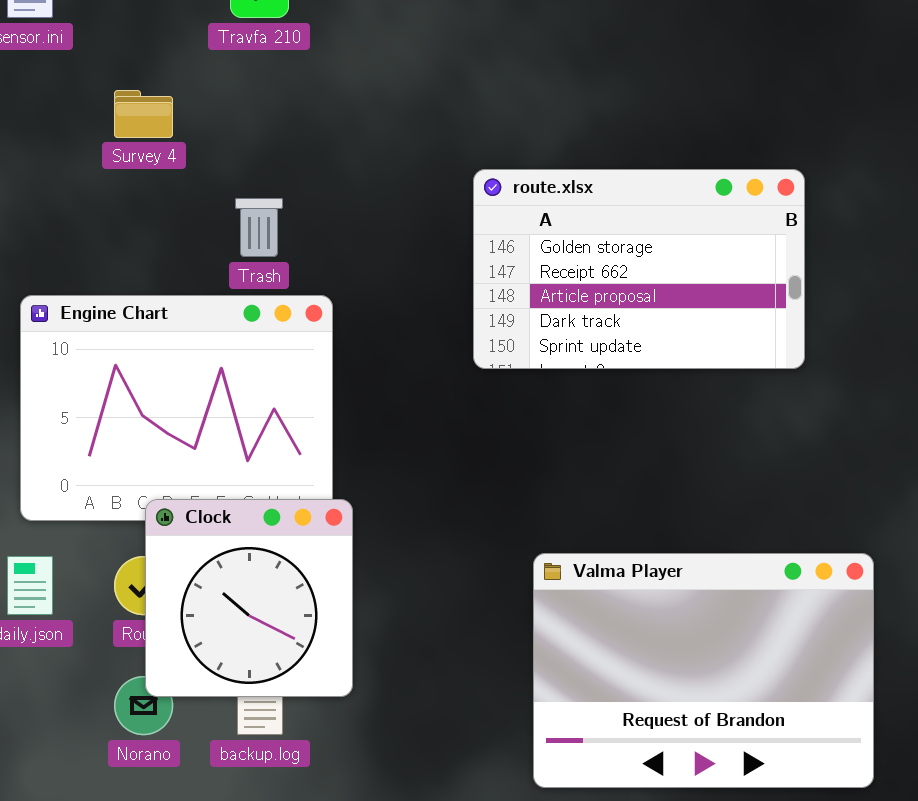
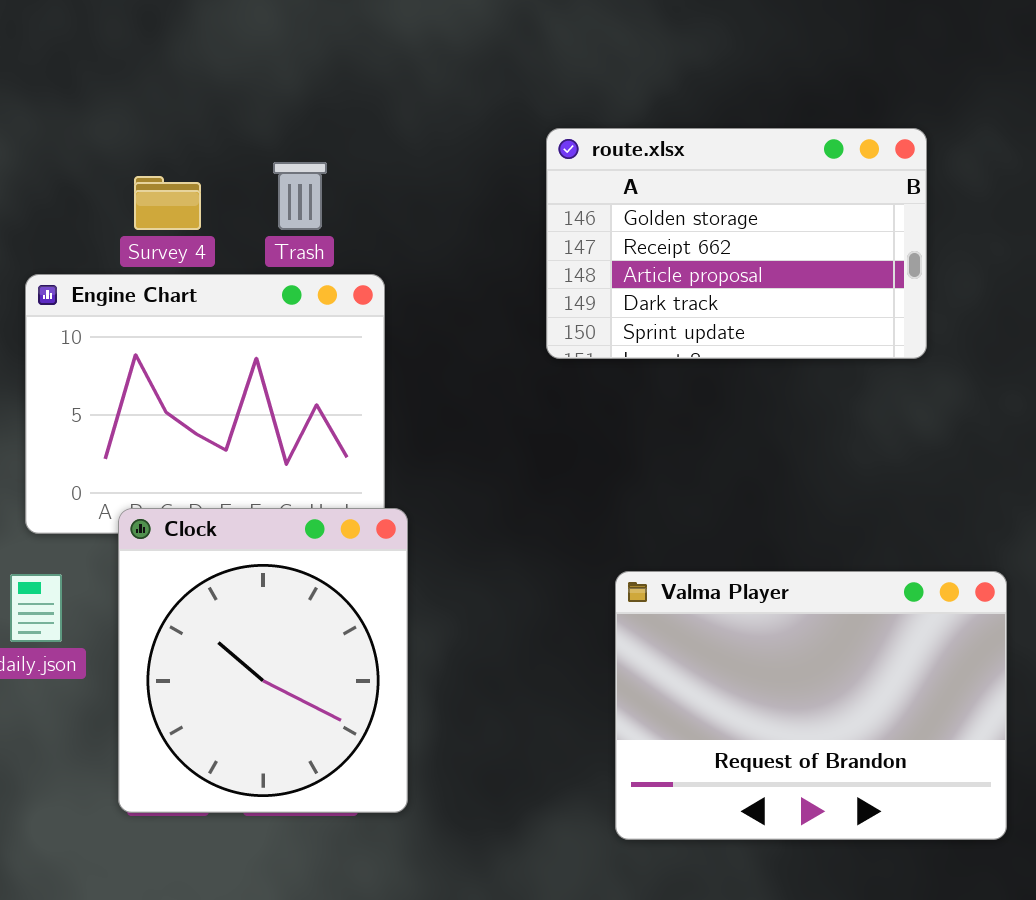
Survey 4: [114,90,173,138] -> [134,176,201,230], moved
Clock: [145,499,353,697] -> [118,508,408,813], resized

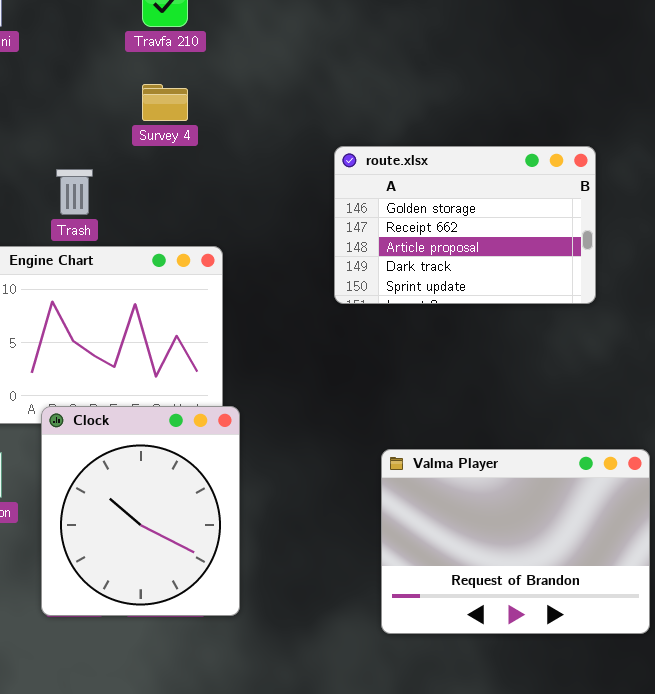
Trash: [273,162,327,230] -> [56,169,93,215], moved
Survey 4: [134,176,201,230] -> [142,84,188,121], moved

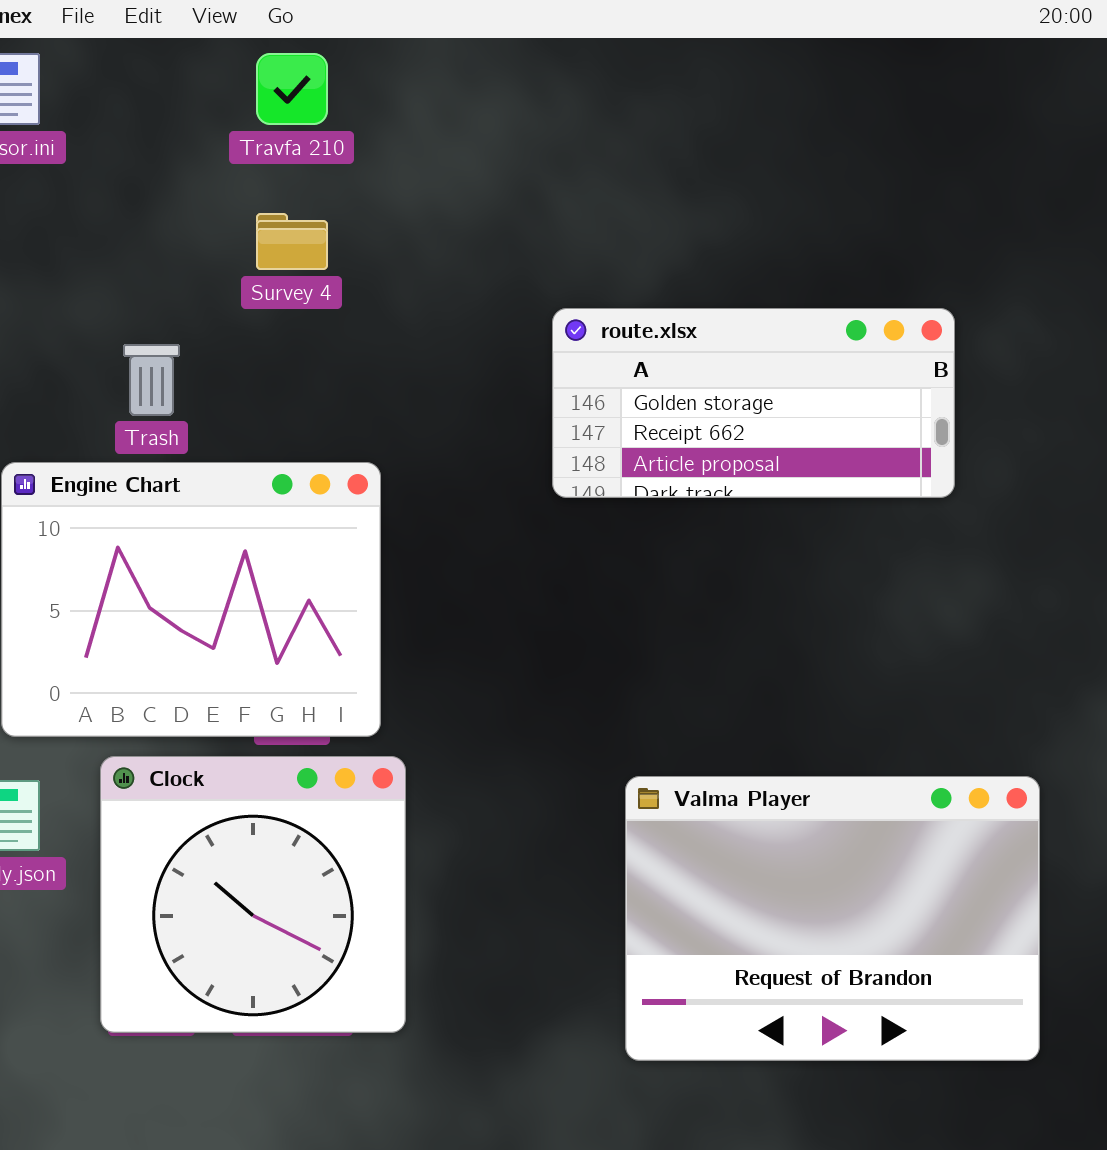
route.xlsx: [334,146,596,304] -> [552,308,955,498], resized
Clock: [41,406,240,616] -> [100,756,406,1033], resized

